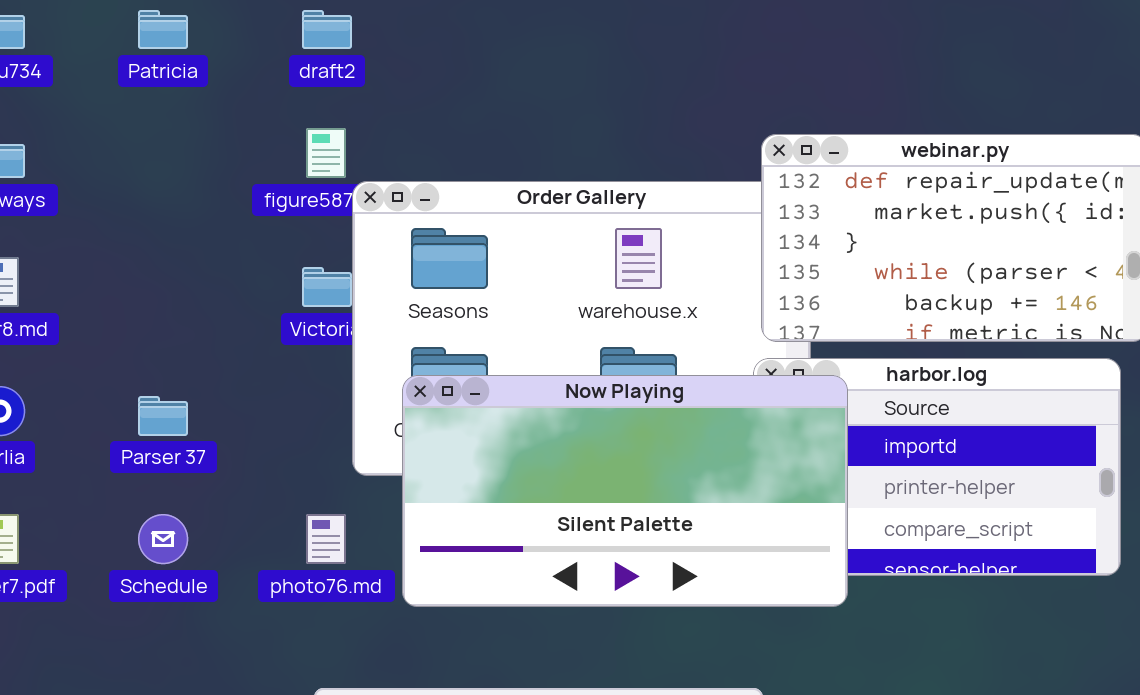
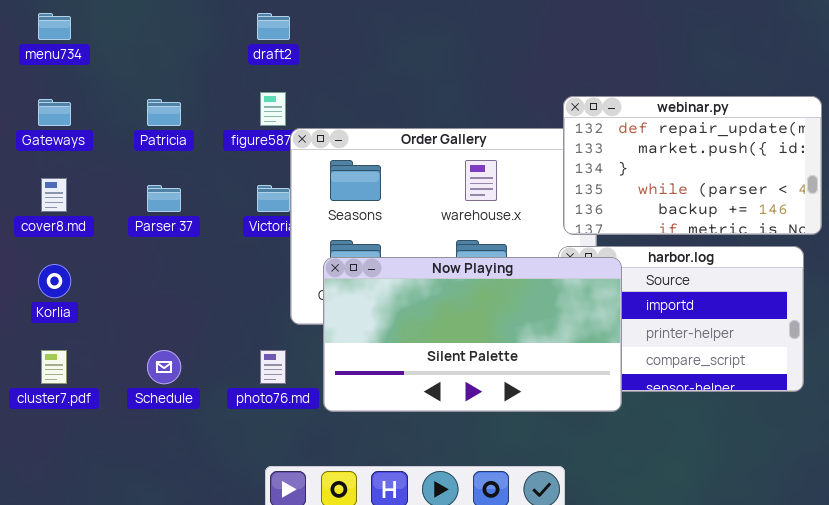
Patricia: [138,10,188,49] -> [147,99,181,126], moved
Parser 37: [138,396,188,436] -> [147,185,181,212], moved

